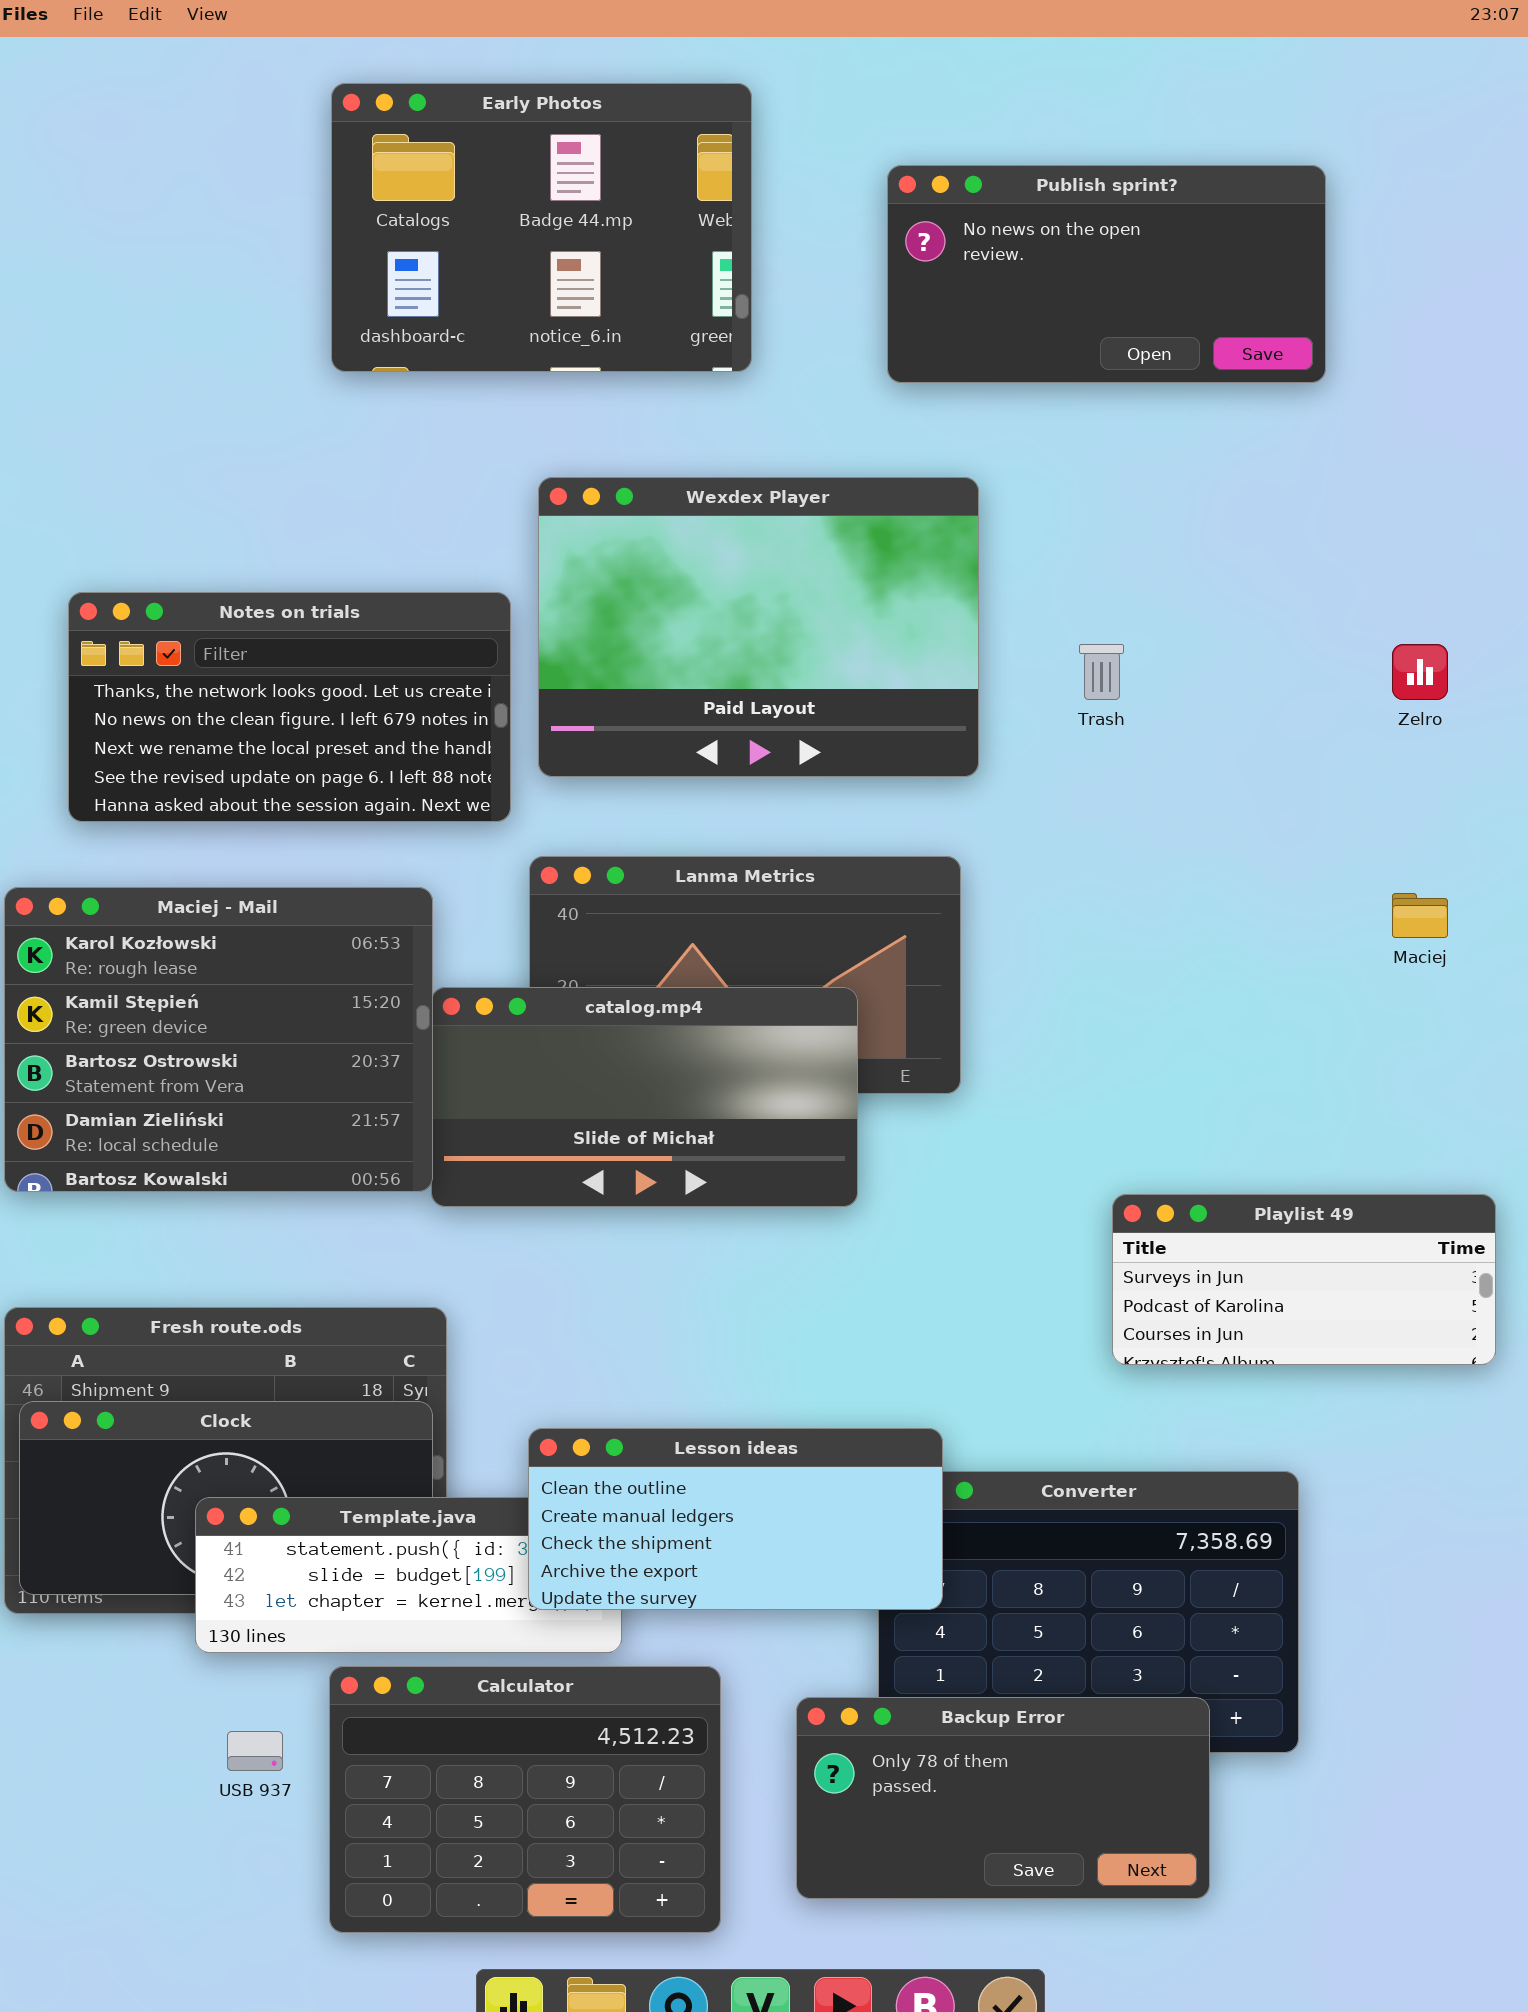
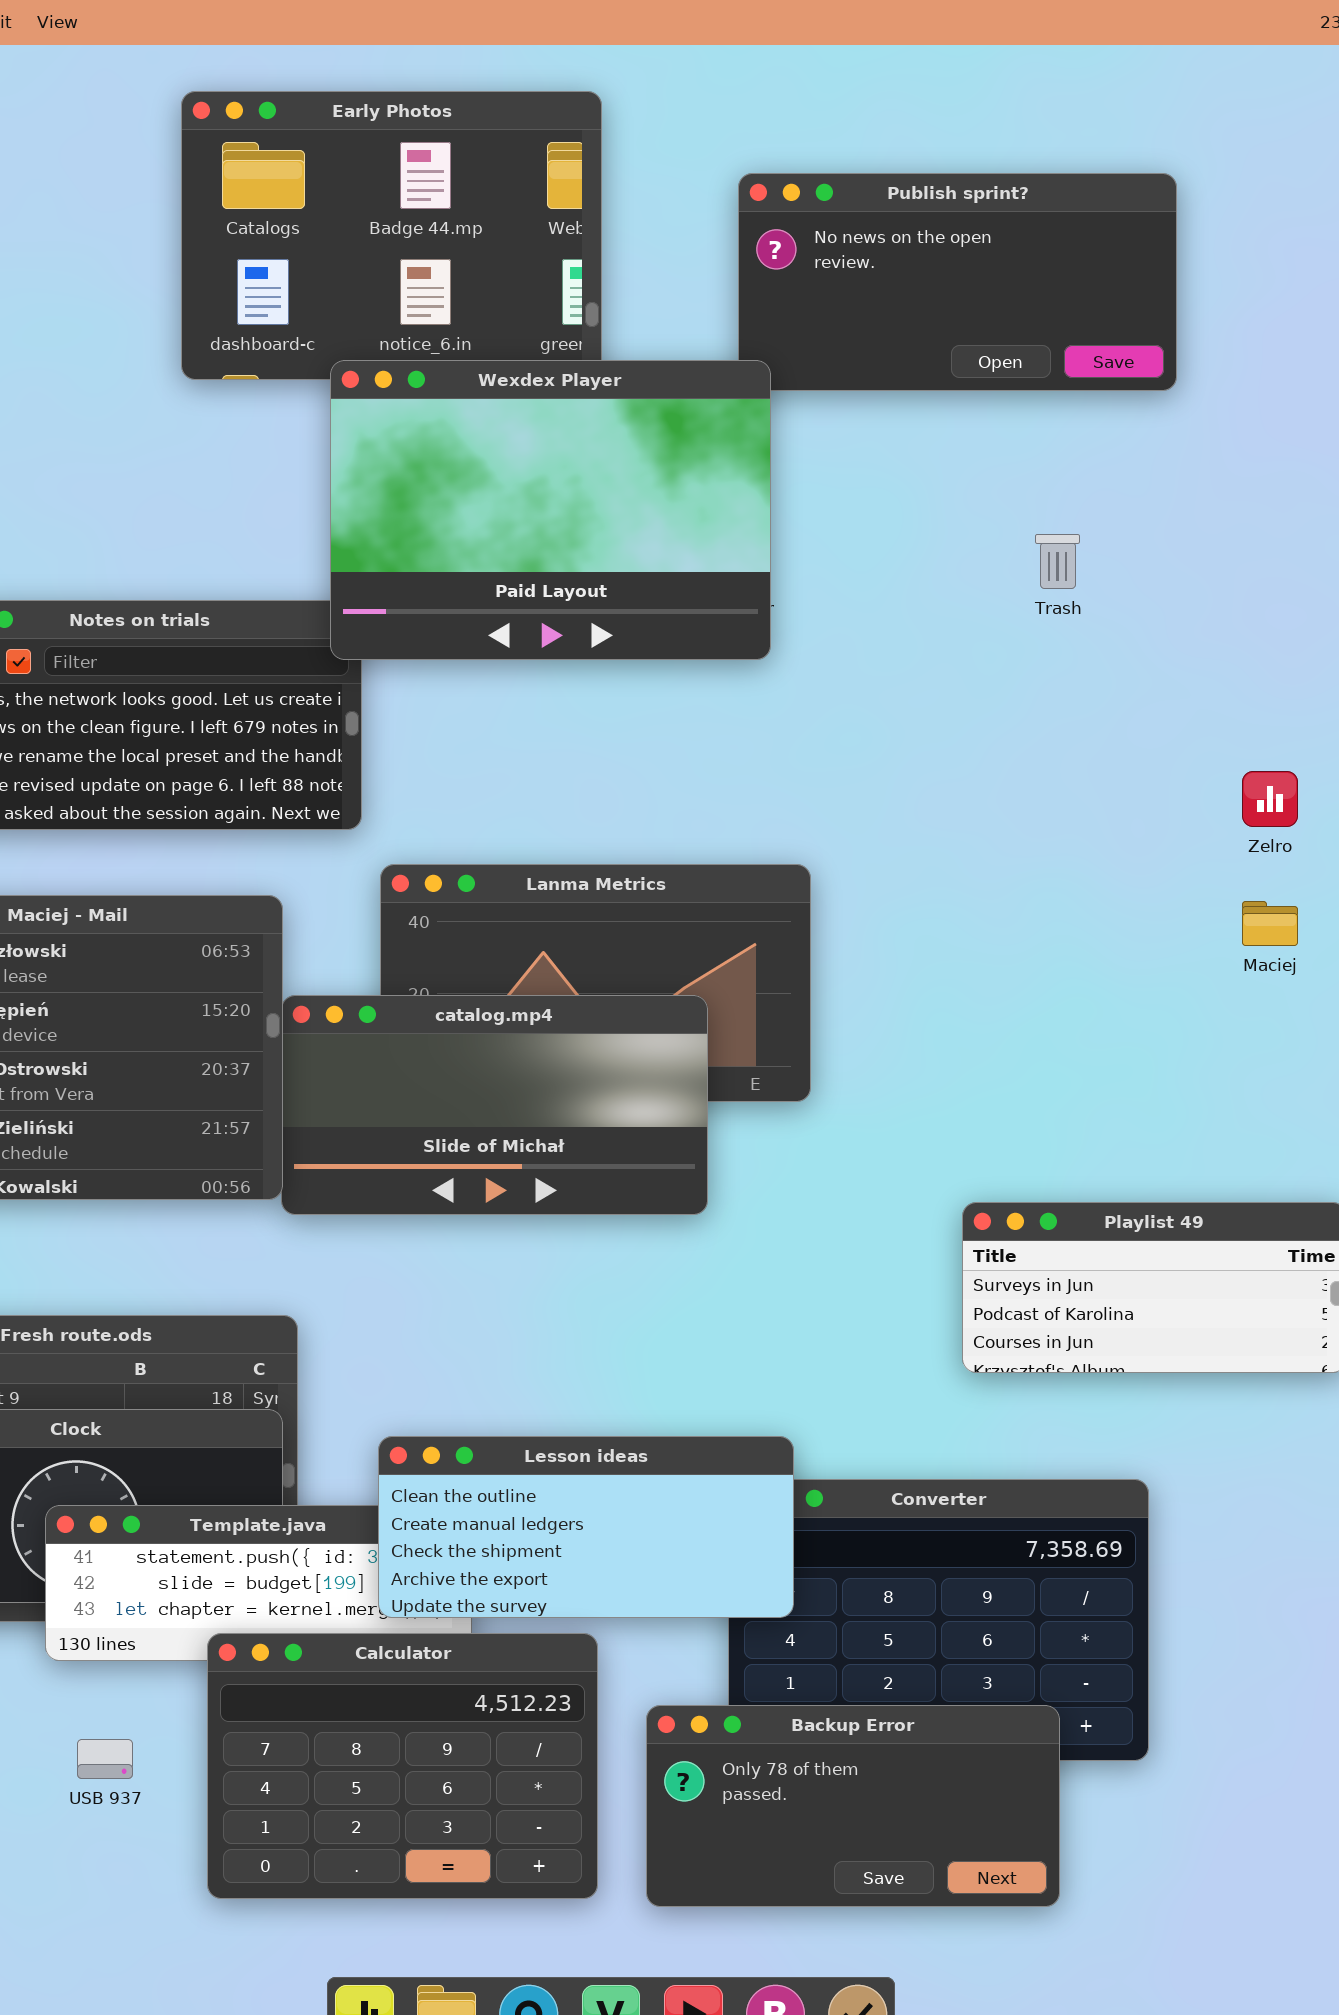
Wexdex Player: [538,477,979,777] -> [330,360,771,660], moved
Trash: [1079,644,1124,700] -> [1035,534,1080,589], moved
Zelro: [1392,644,1448,700] -> [1242,771,1298,827], moved
Calculator: [329,1666,721,1933] -> [207,1633,598,1899], moved

